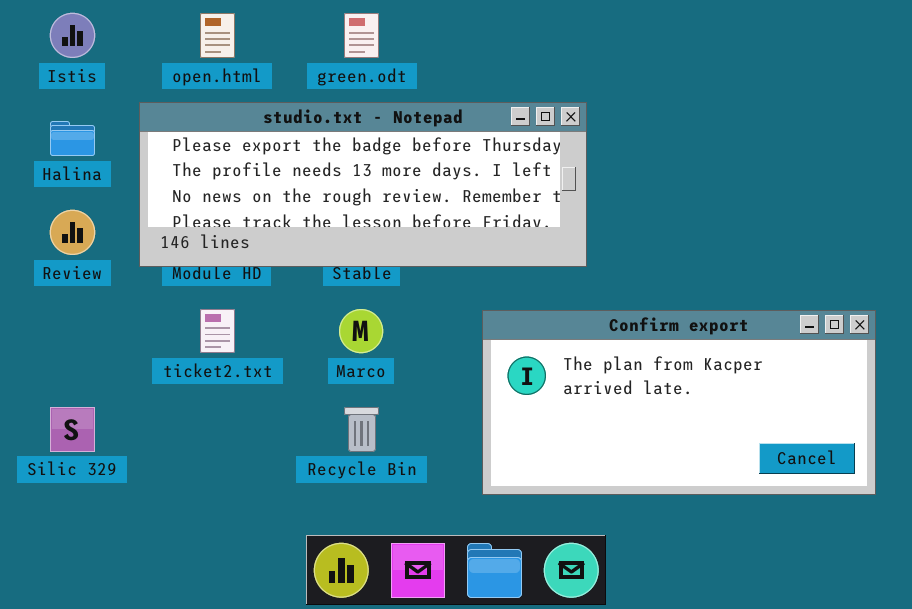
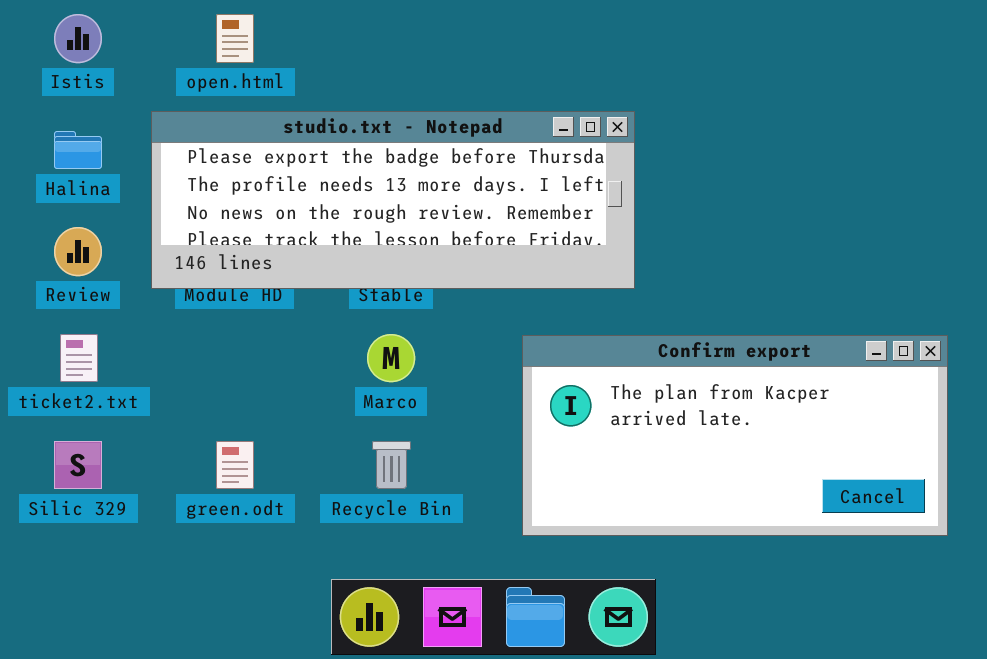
green.odt: [344,13,379,58] -> [216,441,254,489], moved
ticket2.txt: [200,309,235,353] -> [60,334,98,382], moved

